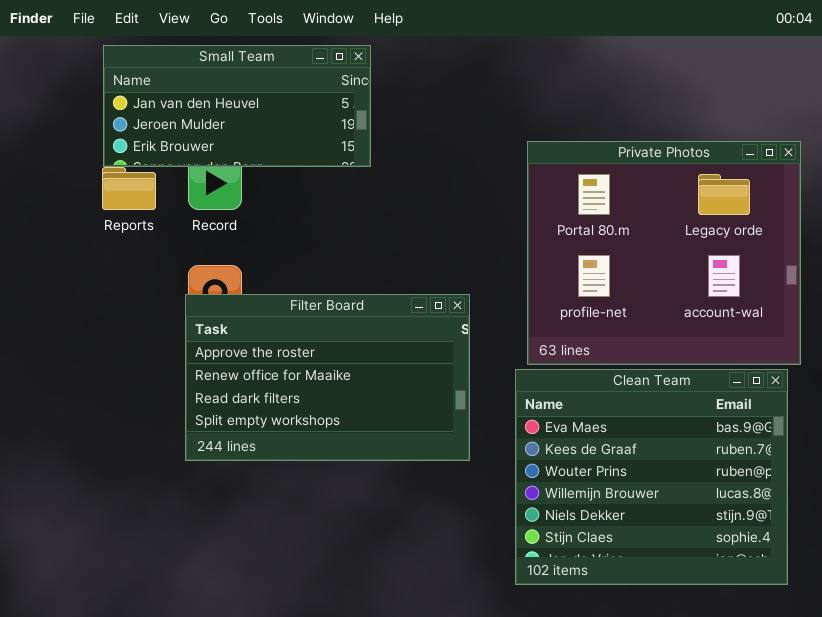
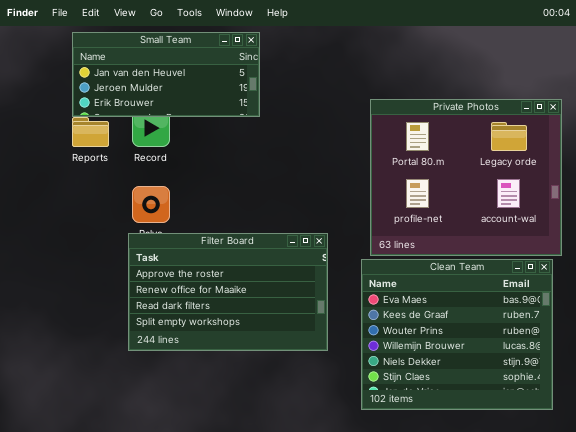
Filter Board: [185,294,470,461] -> [128,233,328,351], moved

